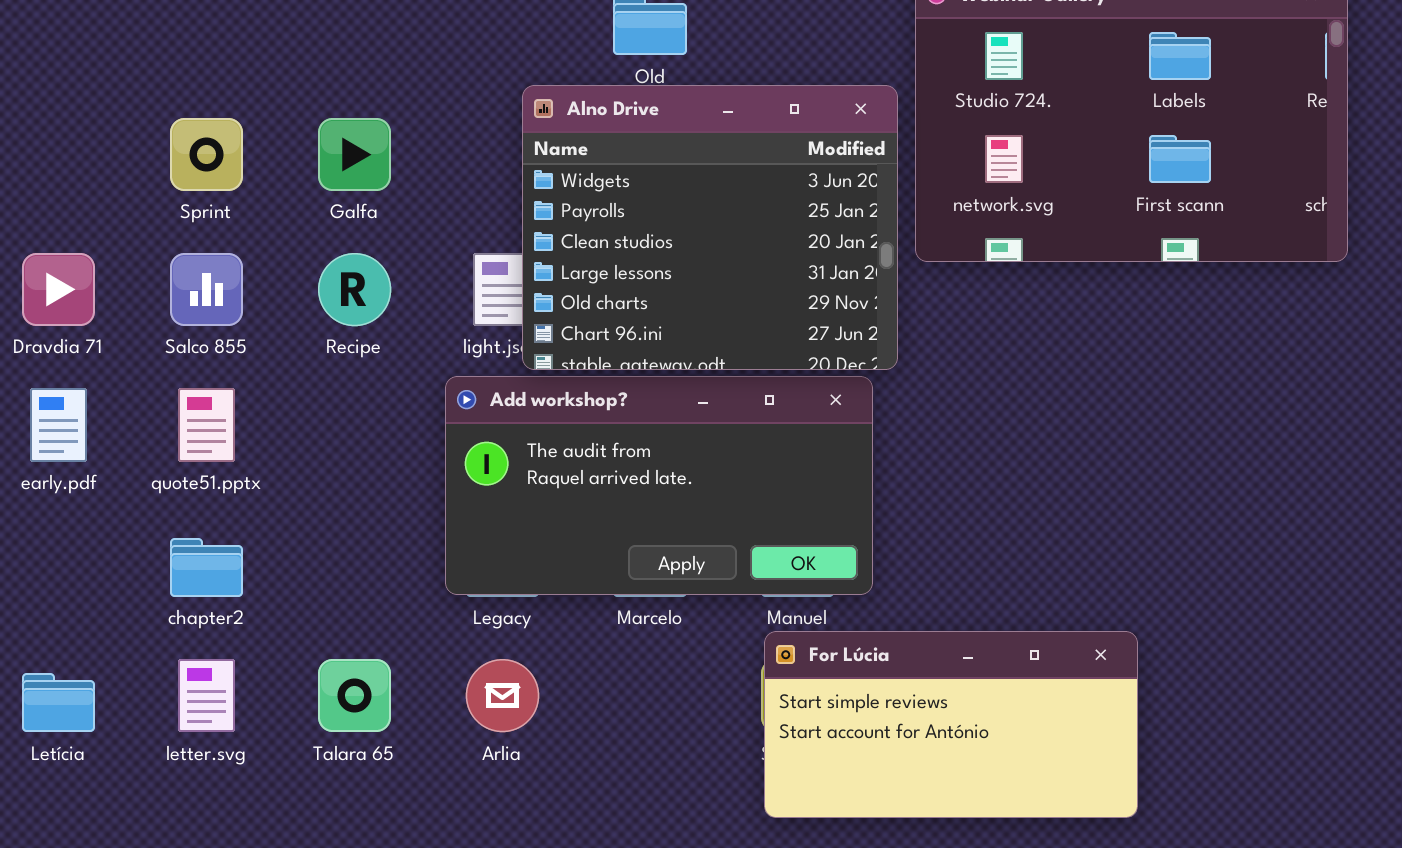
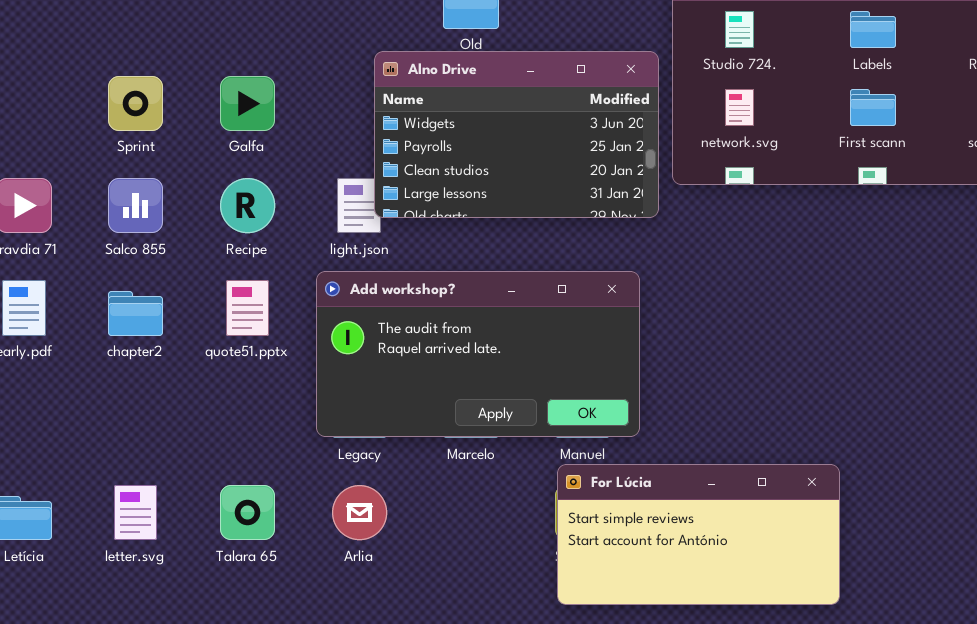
Alno Drive: [522,85,898,370] -> [374,51,659,218], resized
quote51.pptx: [178,388,235,462] -> [226,280,269,336], moved
chapter2: [170,538,243,597] -> [108,291,163,336], moved

